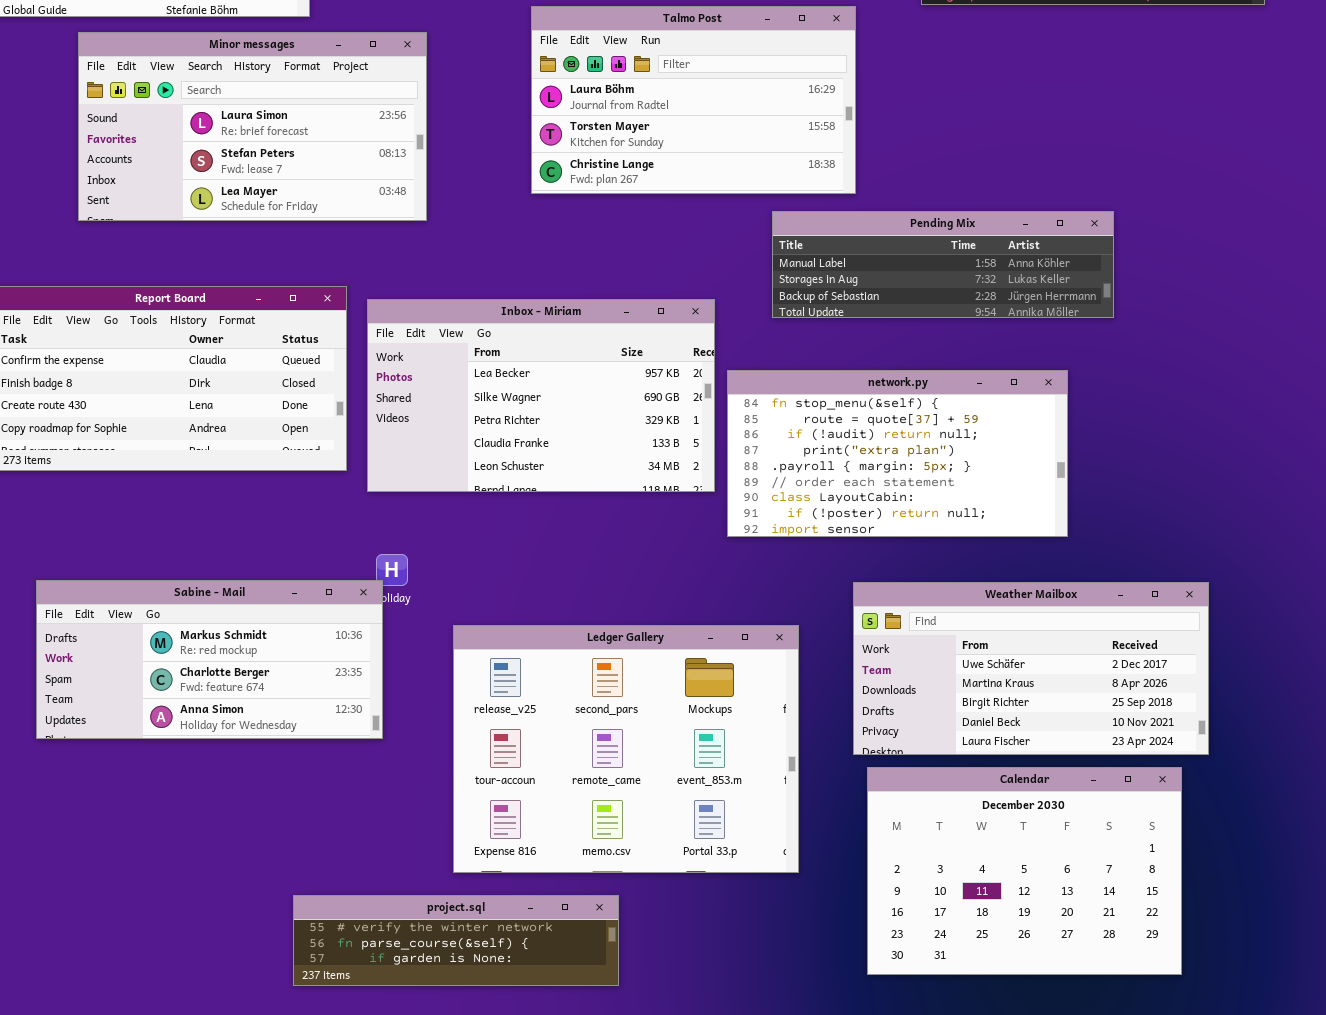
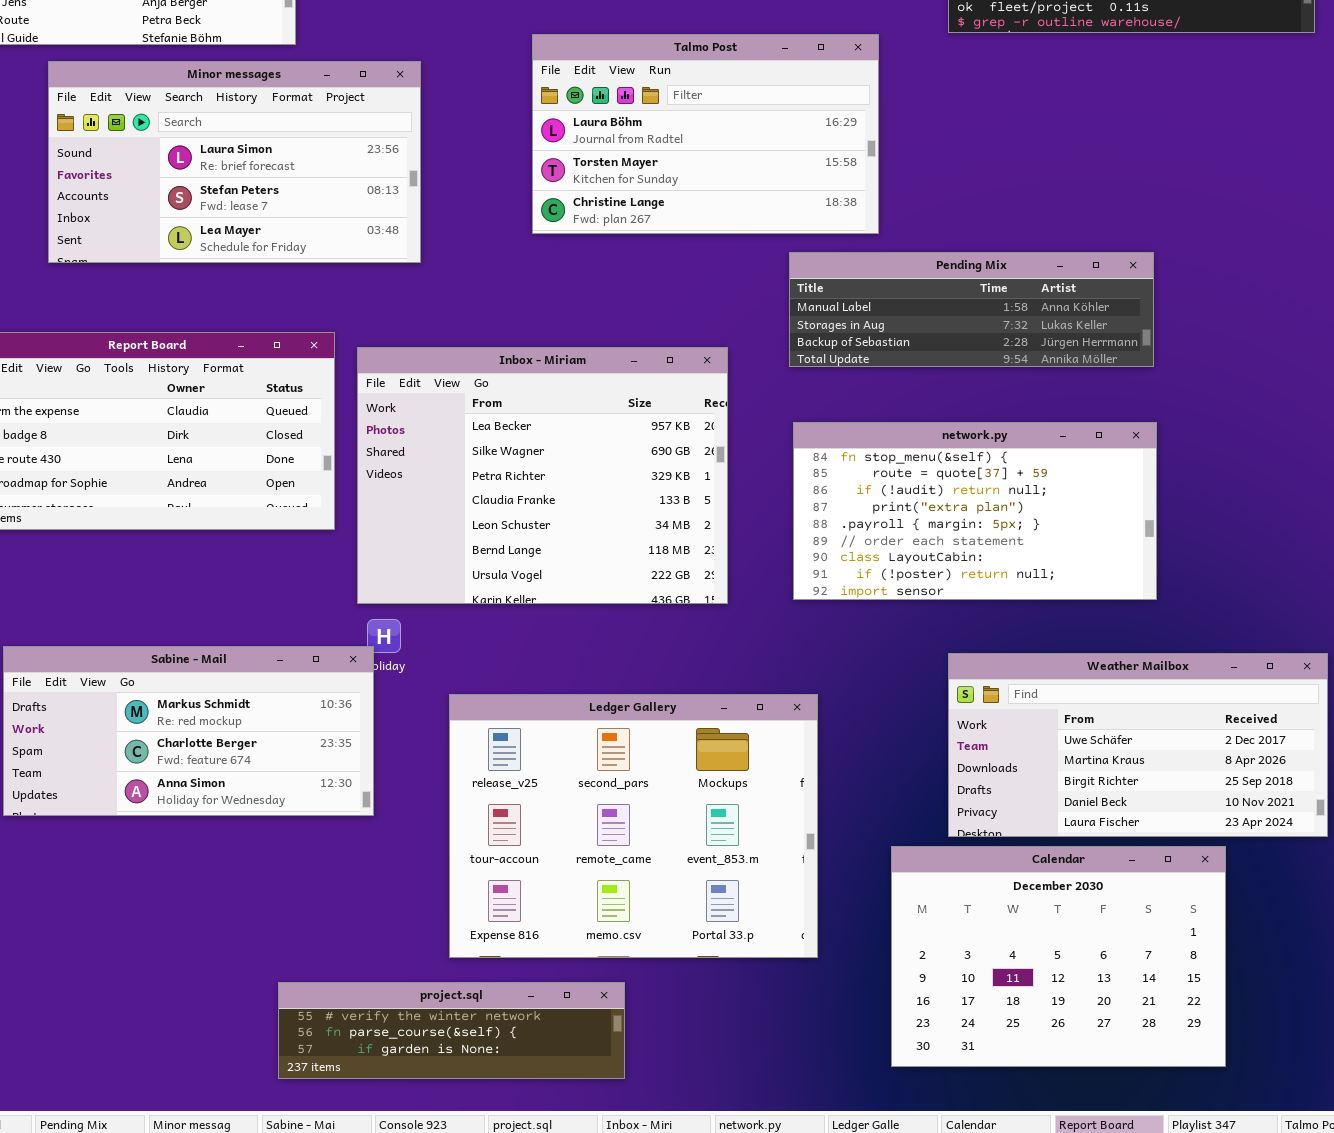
Inbox - Miriam: [367,299,715,492] -> [357,347,728,604], resized
network.py: [727,370,1068,537] -> [793,422,1157,600], moved
Weather Mailbox: [853,582,1209,755] -> [948,653,1328,837], moved

